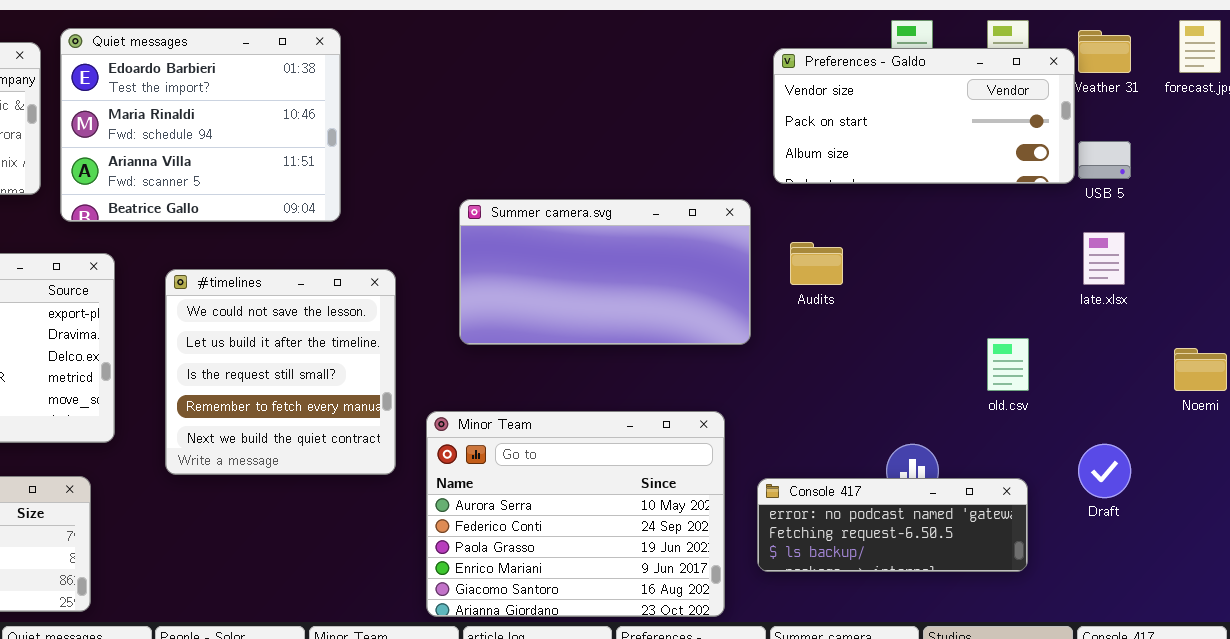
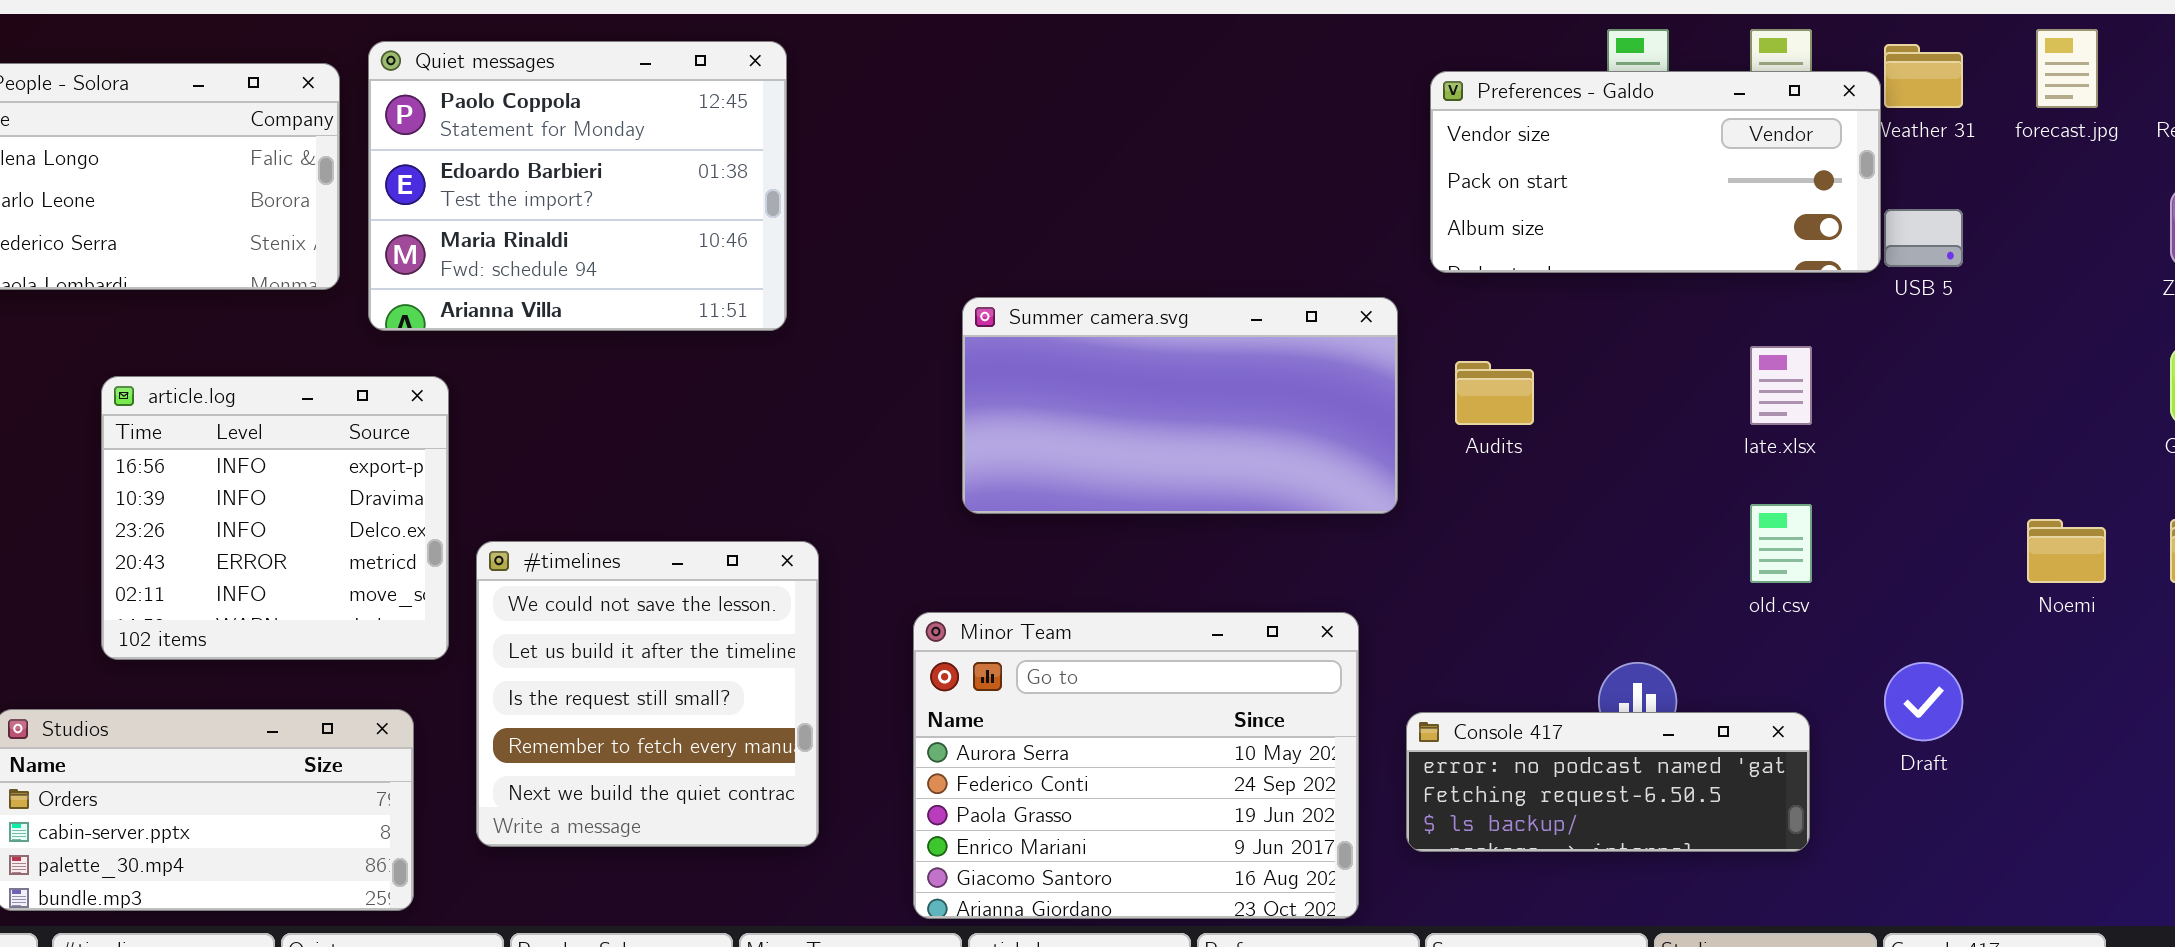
Quiet messages: [60,28,341,222] -> [368,41,787,331], scrolled up 1 row
late.xlsx: [1083,232,1125,285] -> [1750,346,1812,425], moved
#timelines: [165,269,396,475] -> [476,541,819,847], moved

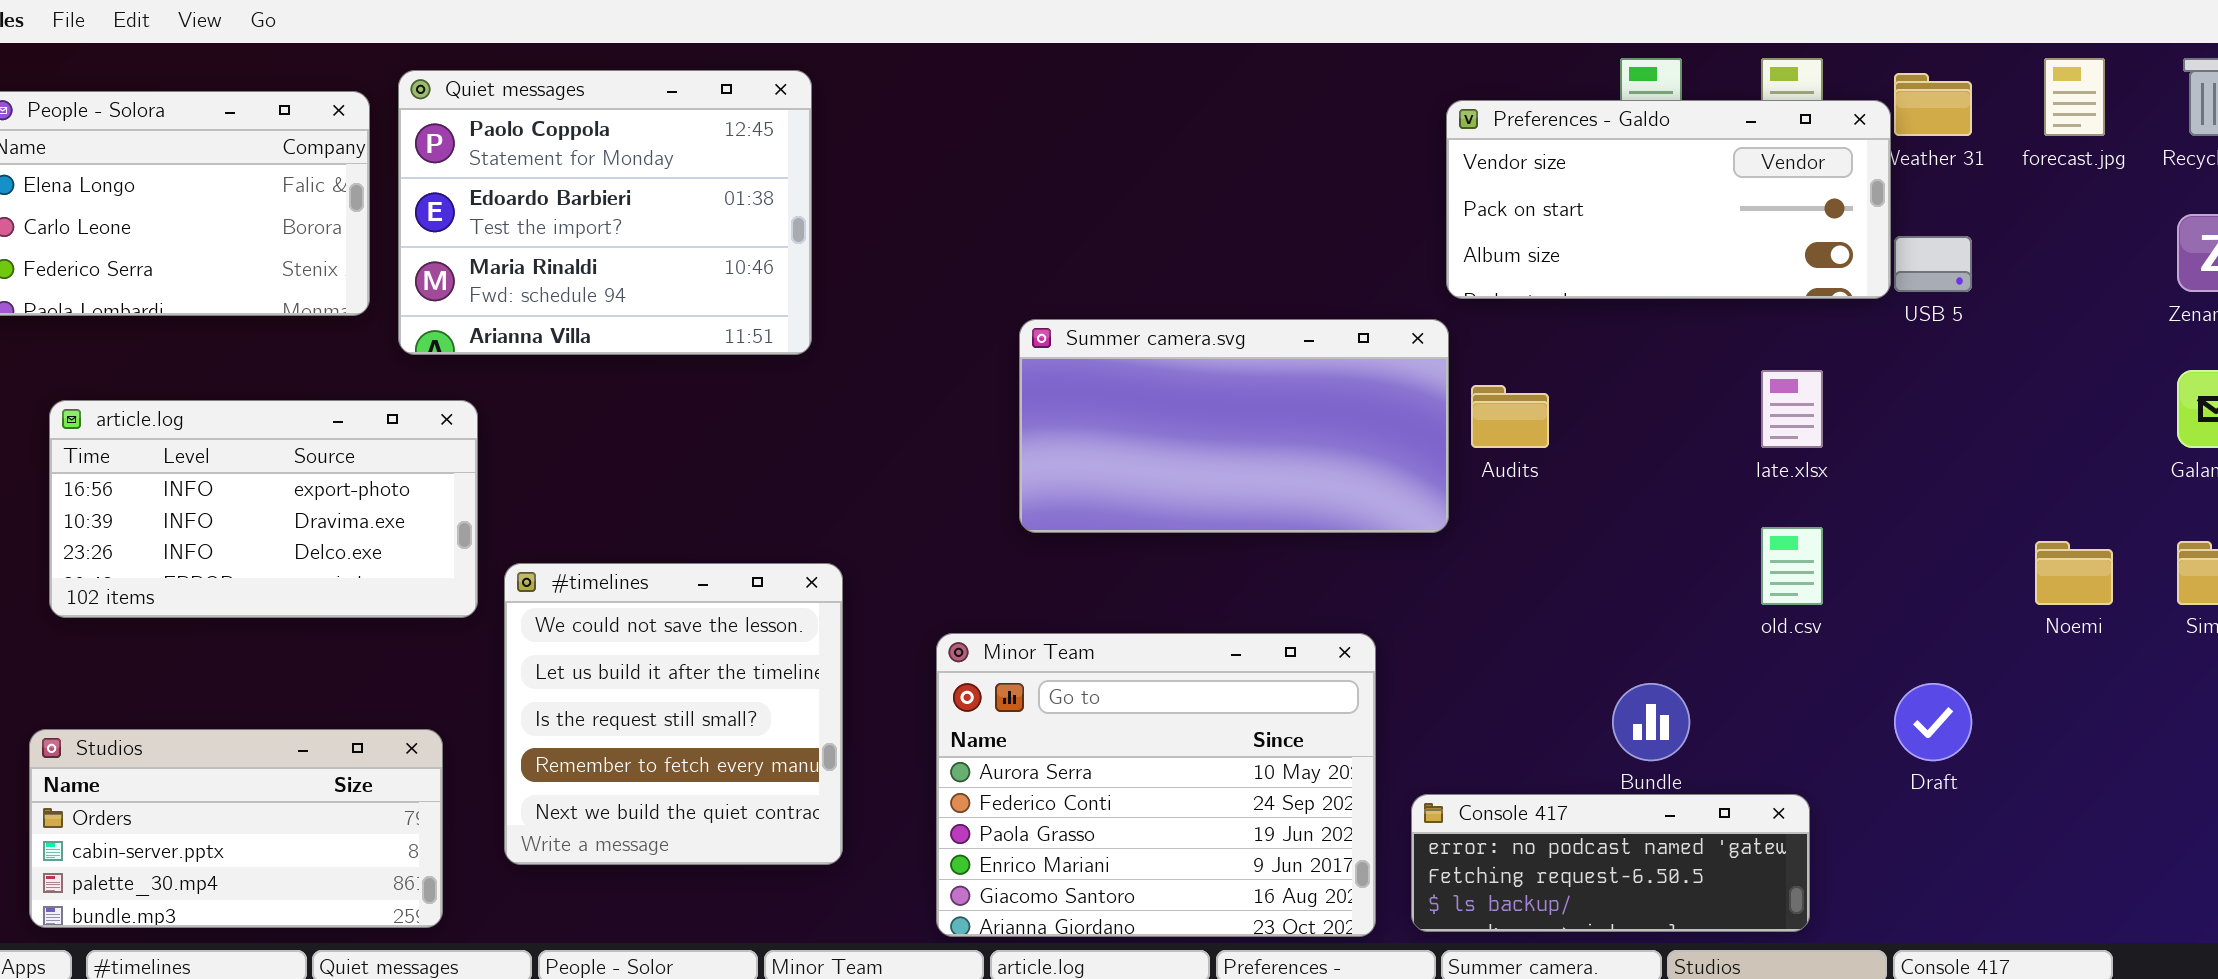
Summer camera.svg: [962,297,1398,514] -> [1019,319,1449,533], moved
article.log: [101,376,449,660] -> [49,400,478,618], resized
Console 417: [1406,712,1810,852] -> [1411,794,1810,932], moved

